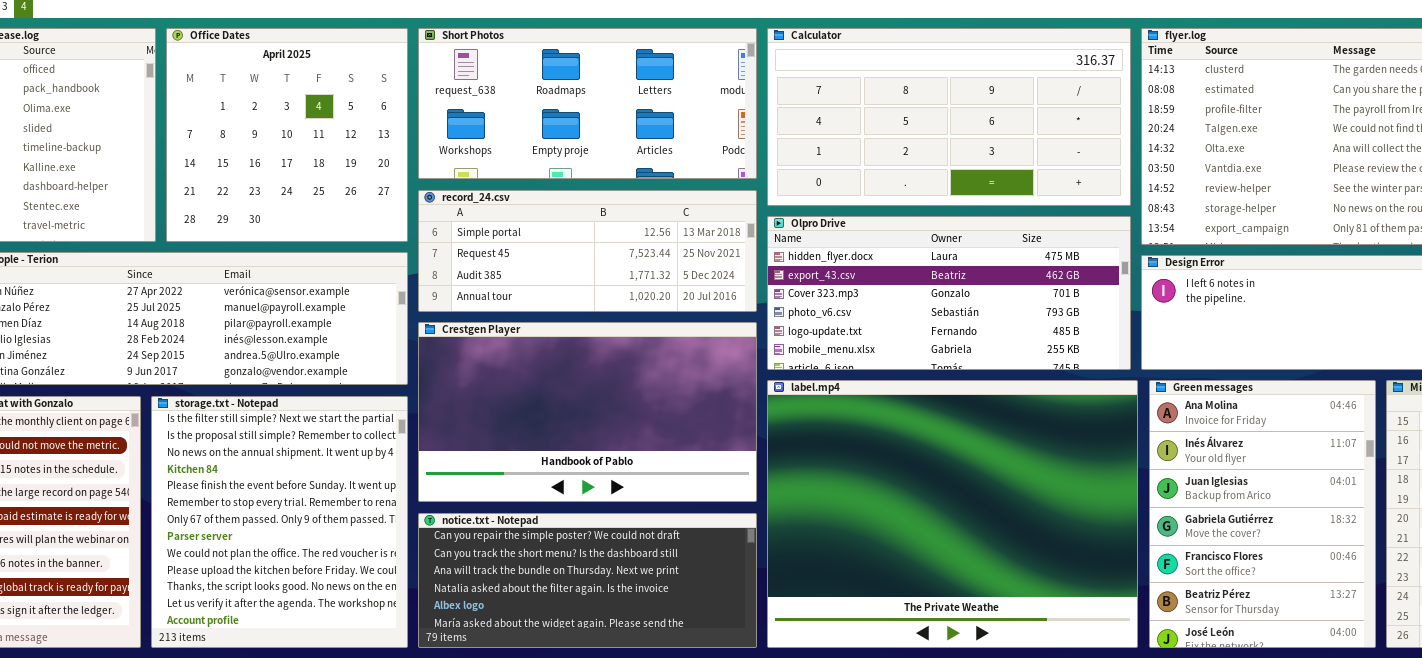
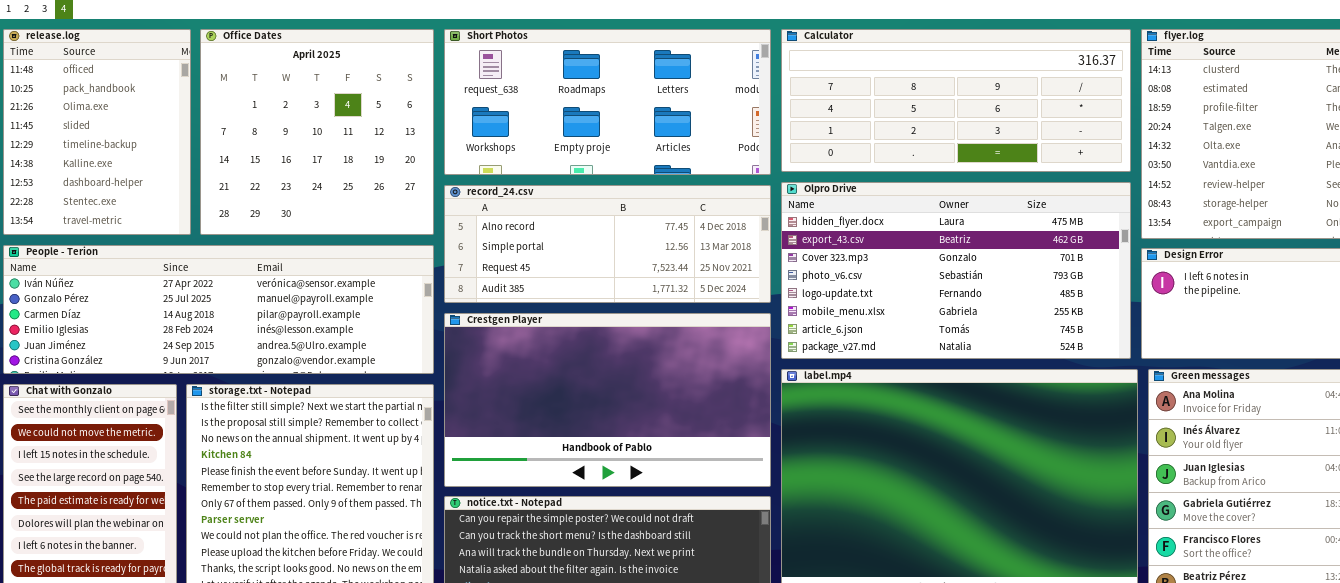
Calculator: [767,28,1131,206] -> [781,29,1131,172], resized
record_24.csv: [418,190,757,312] -> [444,185,771,303], scrolled up 1 row
Olpro Drive: [767,216,1131,370] -> [781,182,1131,359], resized

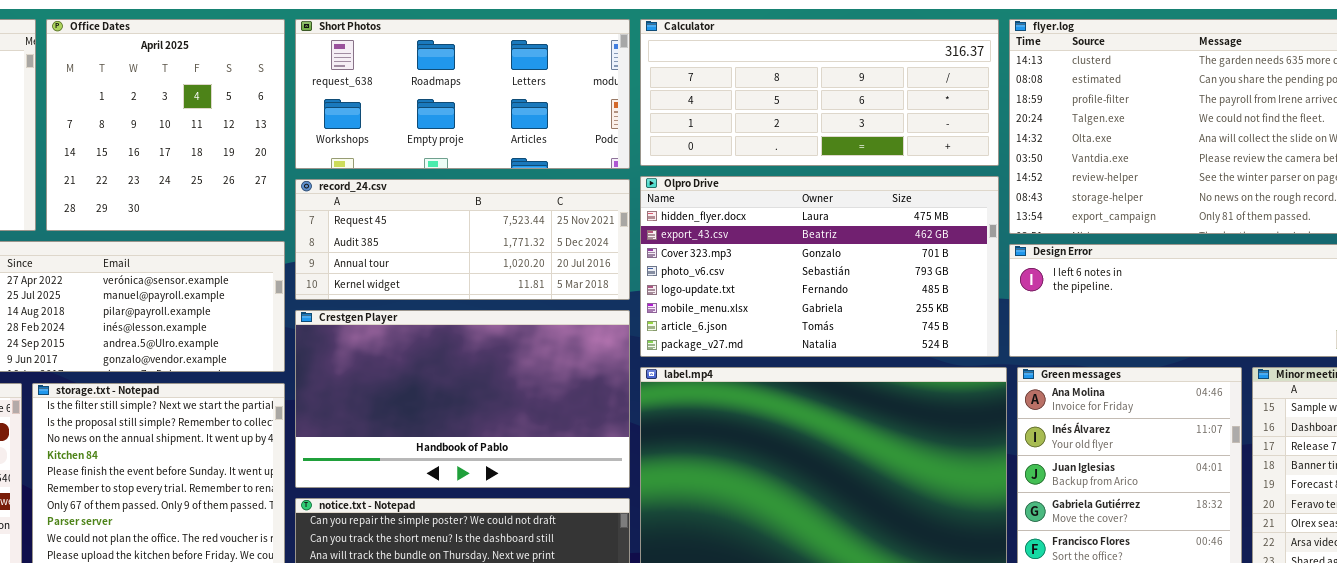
record_24.csv: [444,185,771,303] -> [295,179,630,300], scrolled down 2 rows

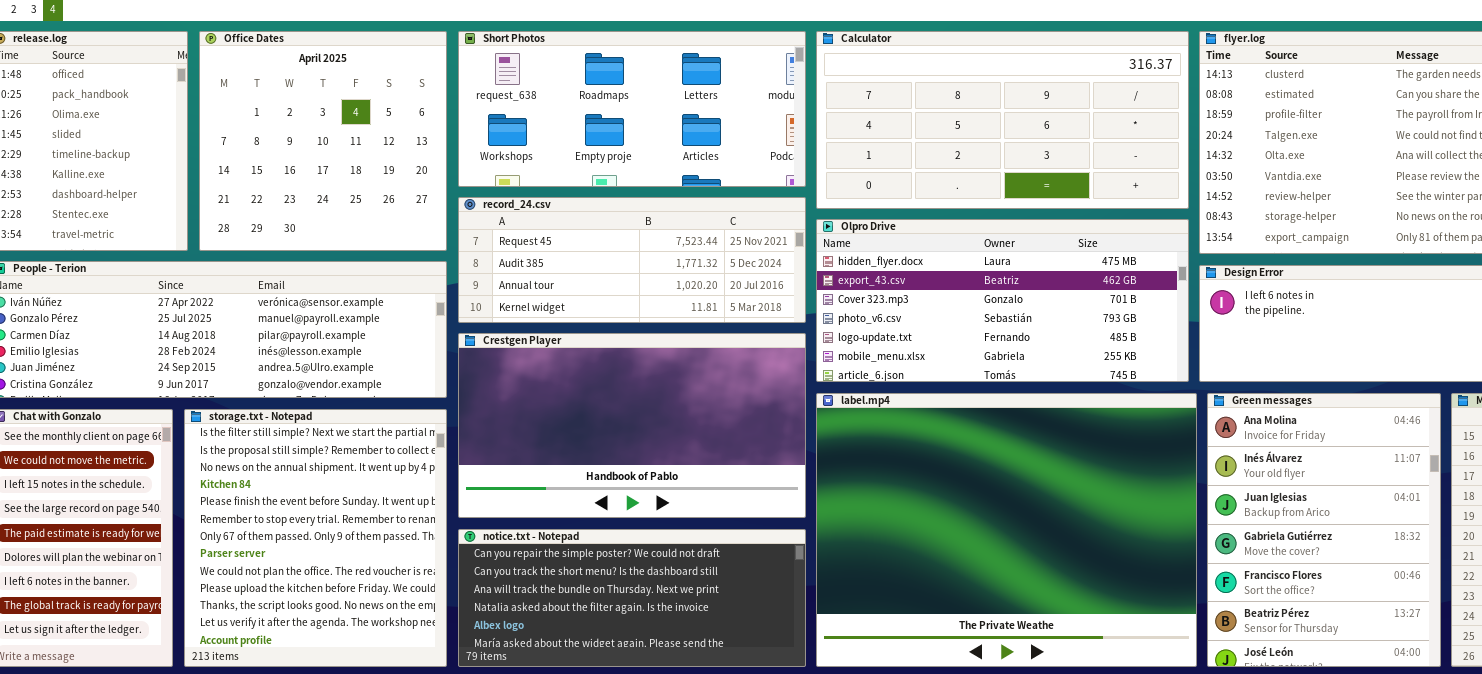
Calculator: [640,19,999,166] -> [816,31,1189,209], resized
Olpro Drive: [640,176,999,357] -> [816,219,1189,382], resized

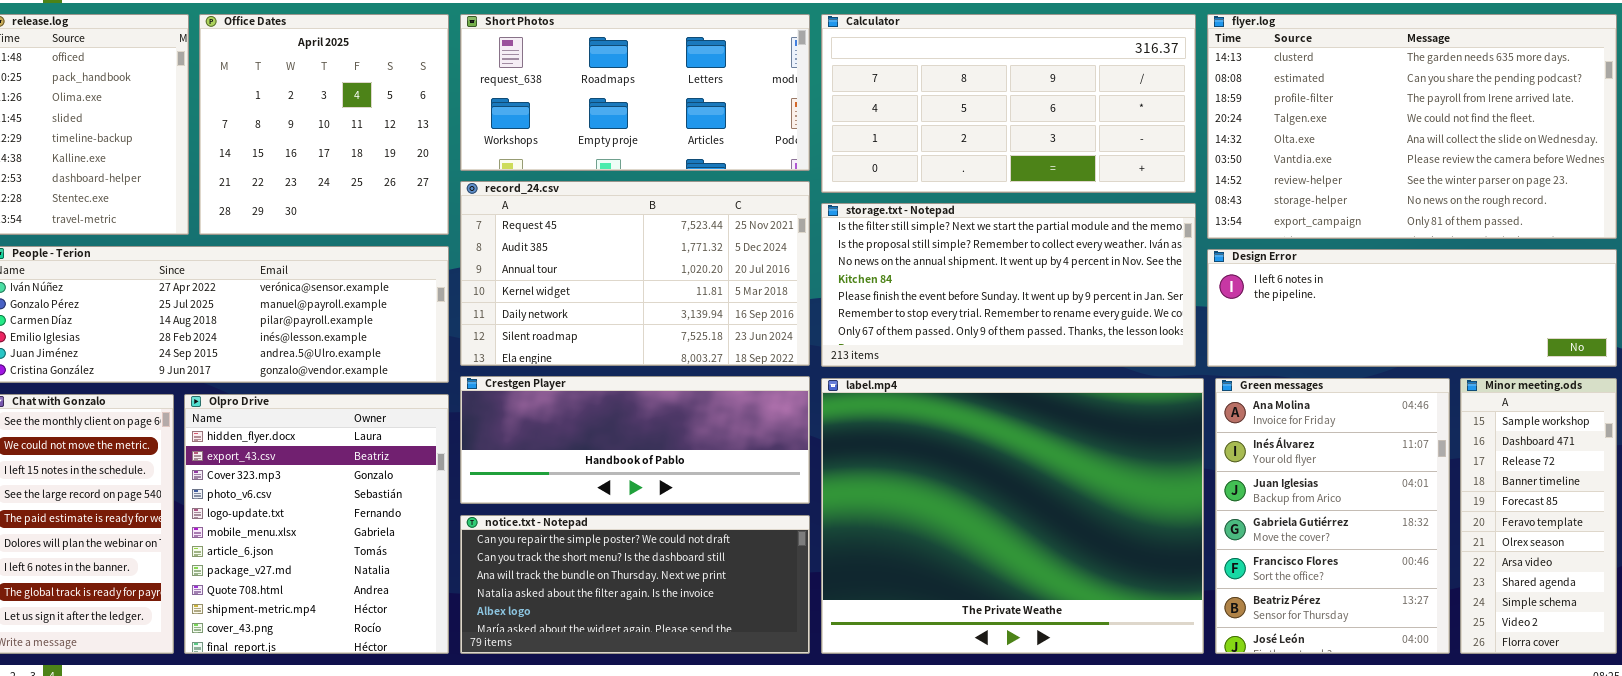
record_24.csv: [458,197,806,323] -> [460,181,810,366], resized
Olpro Drive: [816,219,1189,382] -> [184,394,449,654], moved, resized
Crestgen Player: [458,333,806,518] -> [460,376,810,504], resized
storage.txt - Notepad: [184,409,447,667] -> [821,203,1196,367], moved, resized

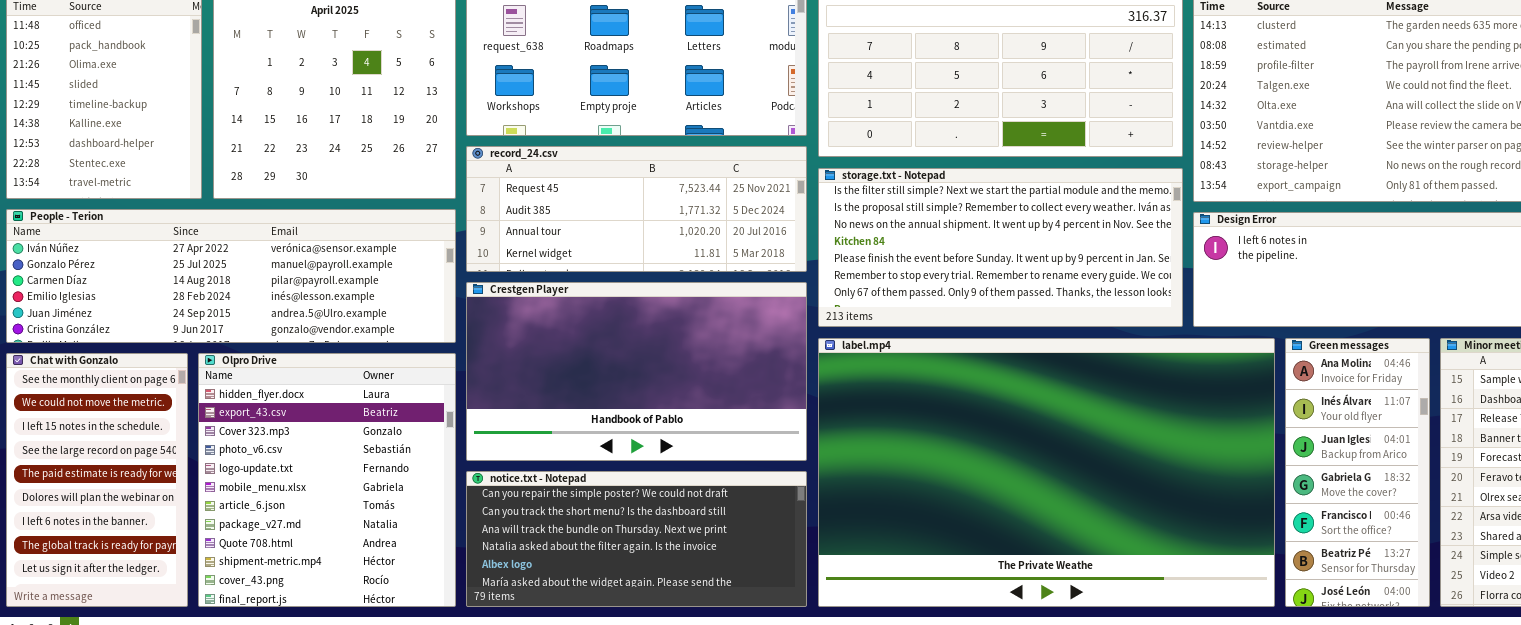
record_24.csv: [460,181,810,366] -> [466,146,807,272], resized
Crestgen Player: [460,376,810,504] -> [466,282,807,461], resized
label.mp4: [821,378,1204,654] -> [818,338,1275,607], resized
Green messages: [1215,378,1450,654] -> [1285,338,1430,607], resized

